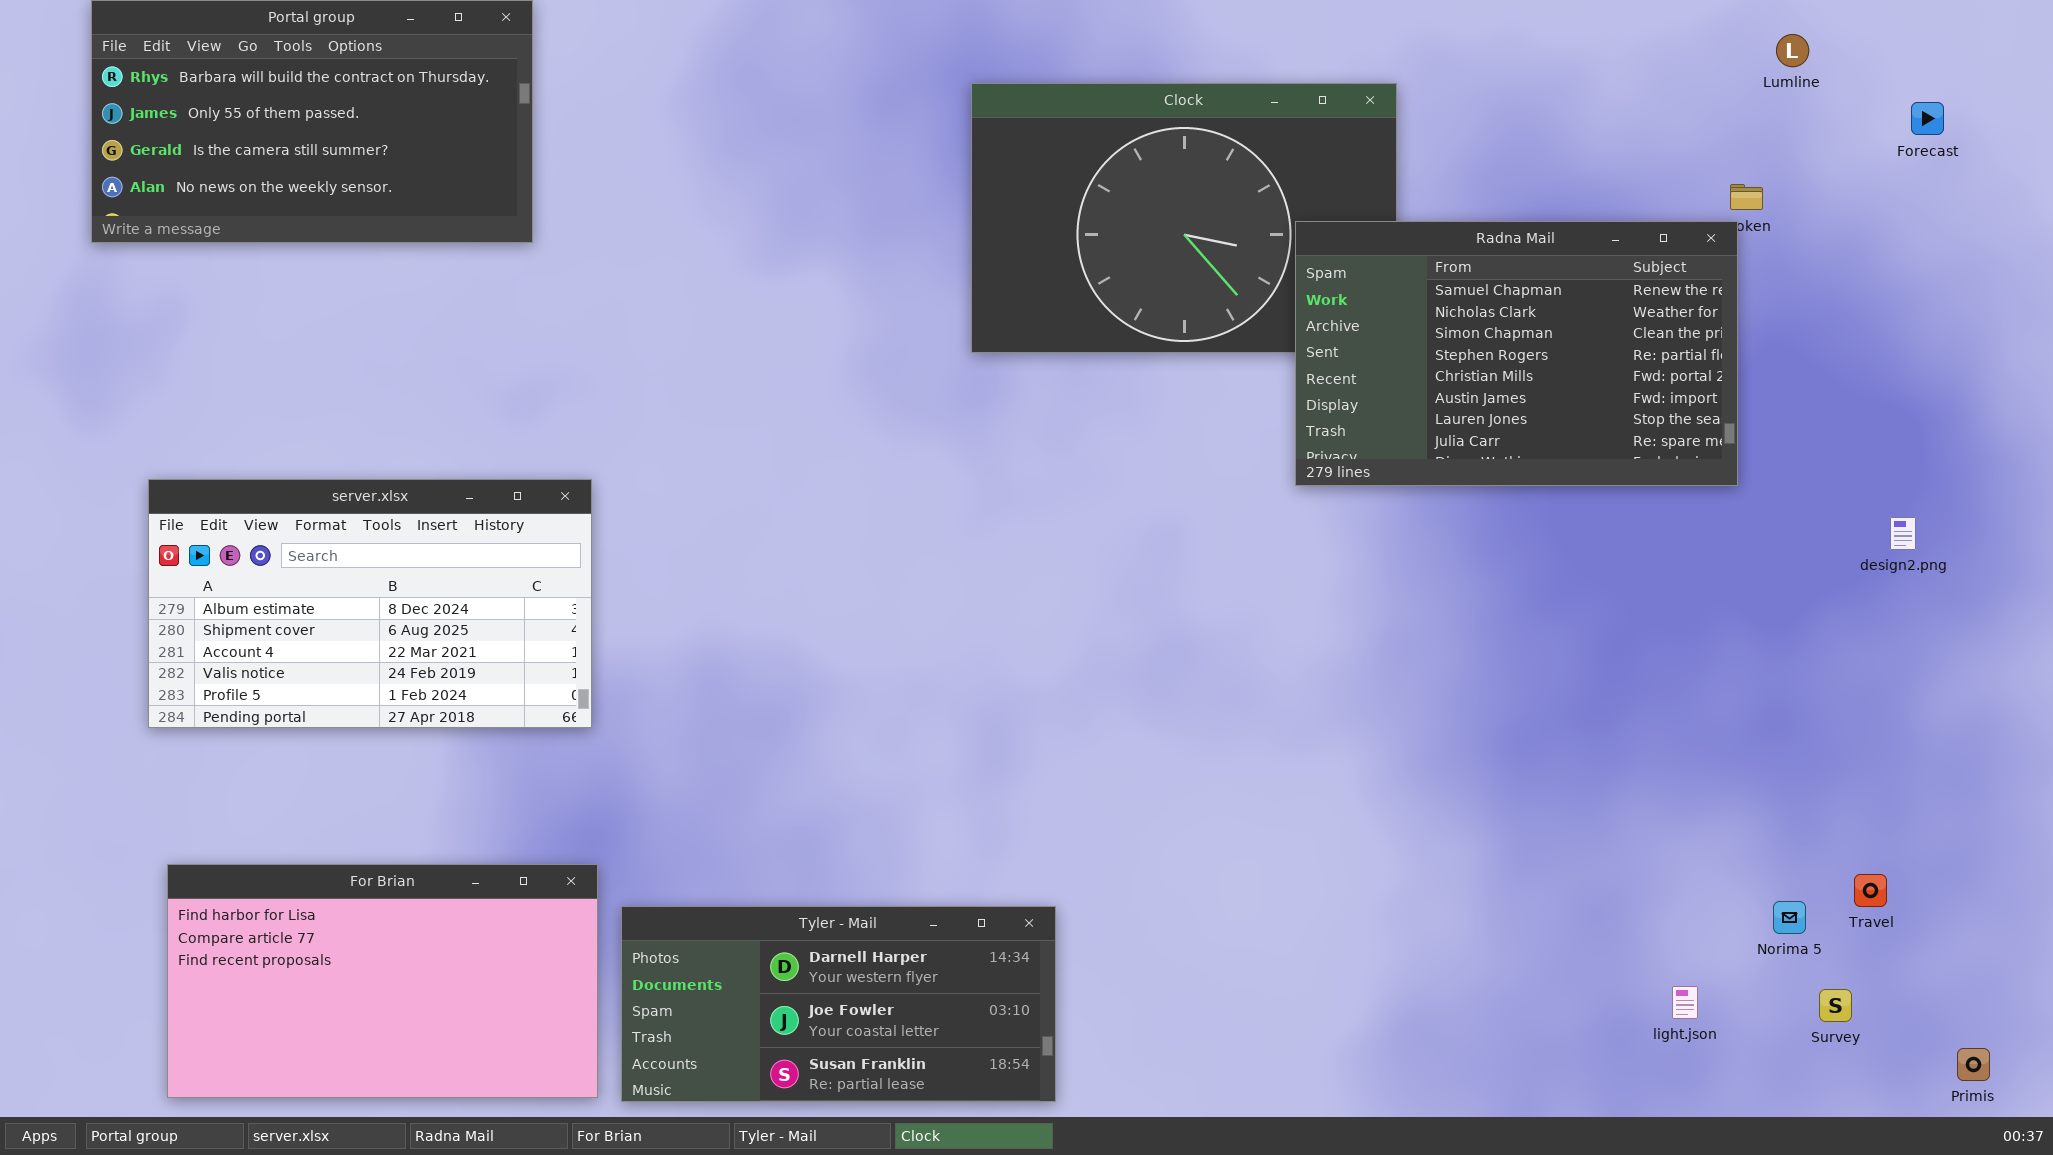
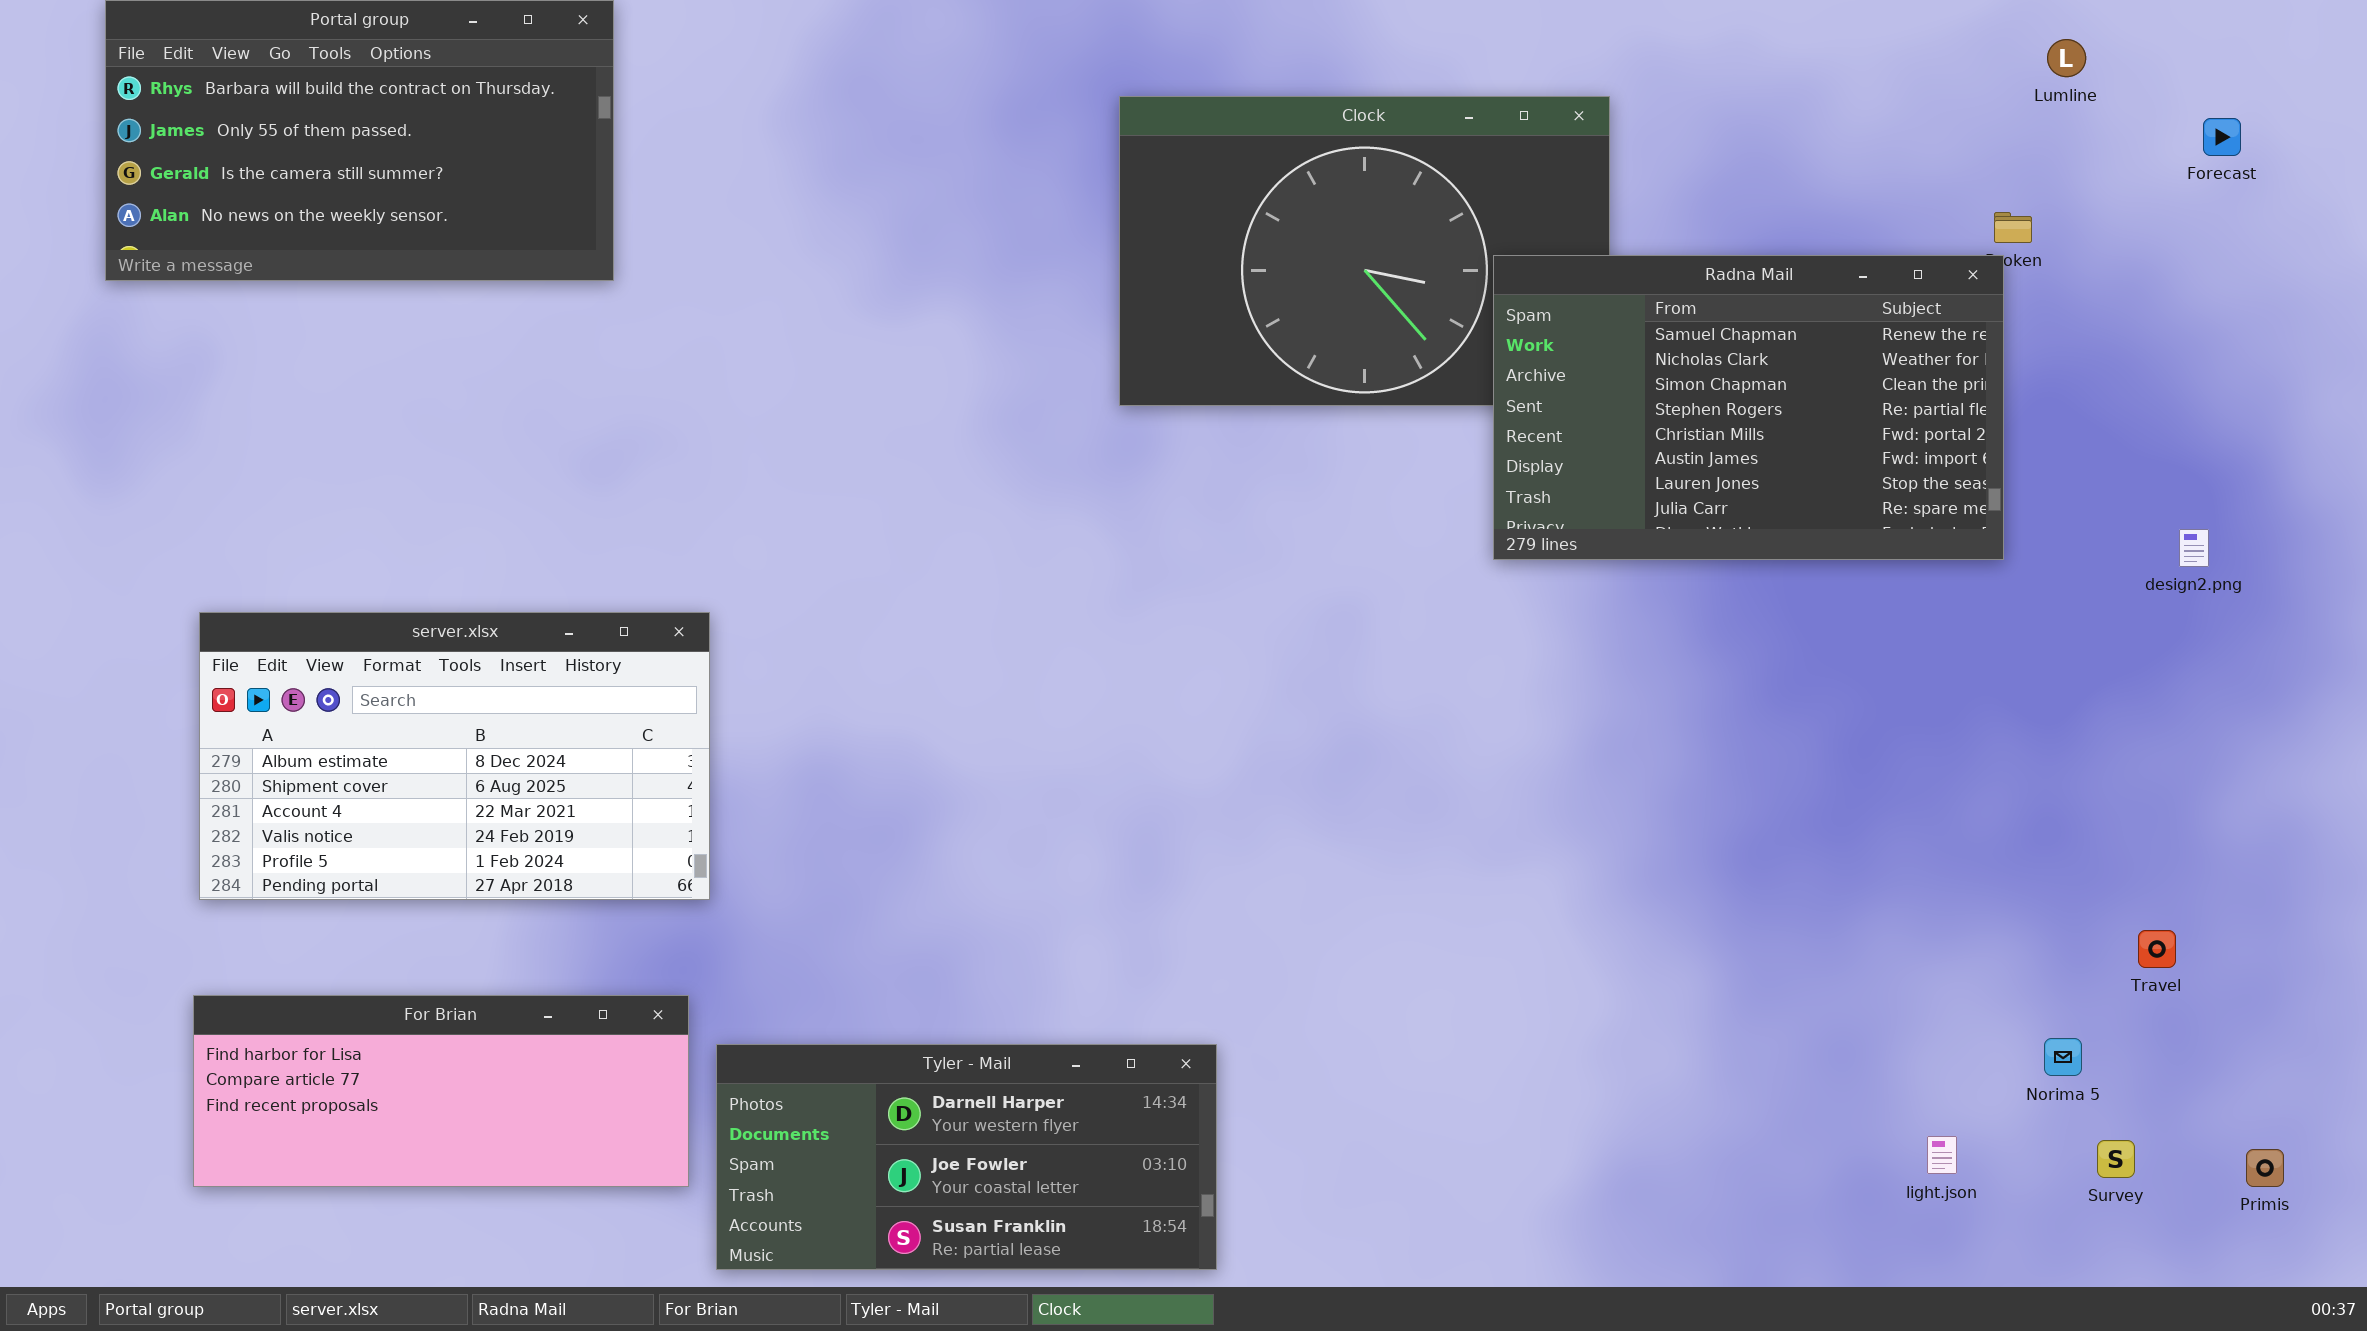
server.xlsx: [148,479,592,728] -> [199,612,710,900], moved
design2.png: [1890,517,1916,550] -> [2179,529,2209,567], moved
For Brian: [167,864,598,1098] -> [193,995,689,1187], resized
Travel: [1854,874,1887,907] -> [2138,930,2176,968], moved
Primis: [1957,1048,1990,1081] -> [2246,1149,2284,1187], moved

